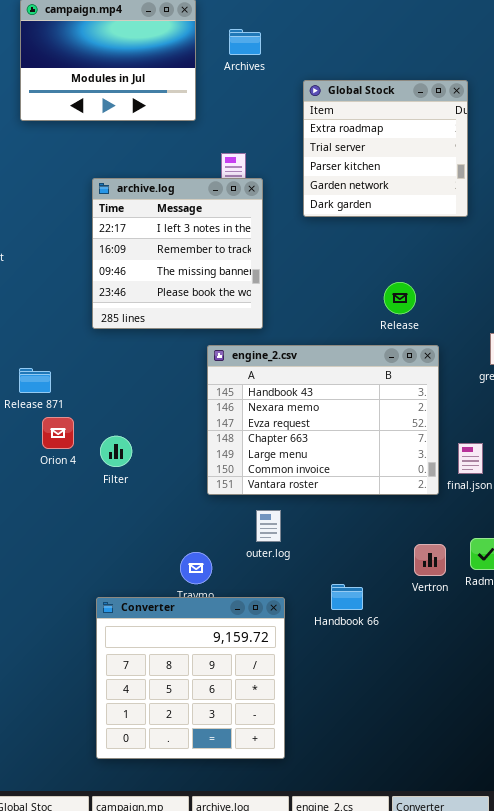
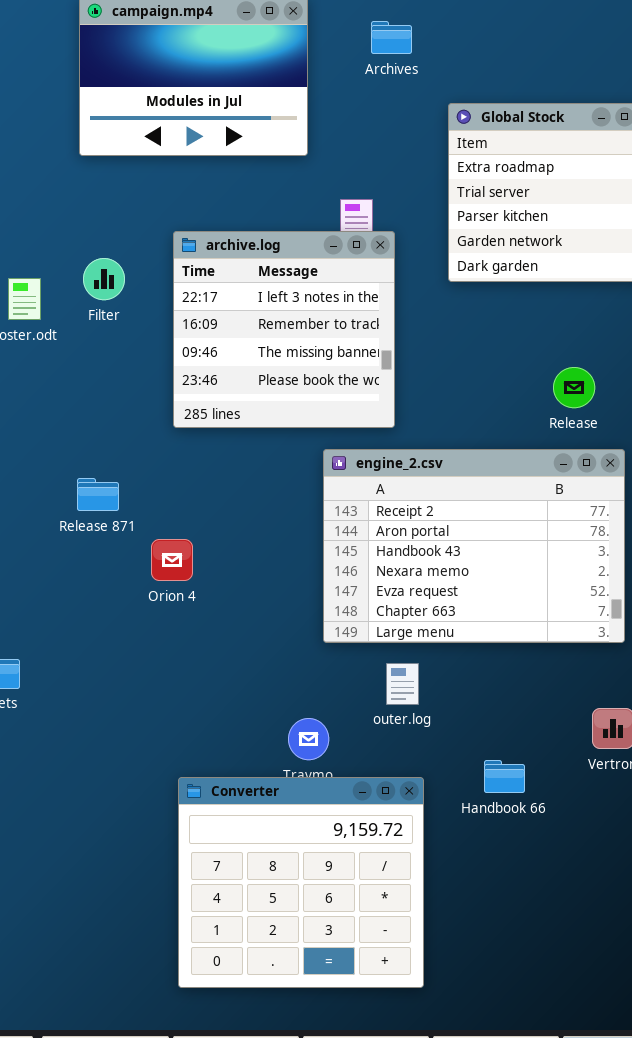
Archives: [229,29,261,55] -> [371,21,412,54], moved
engine_2.csv: [207,345,439,495] -> [323,449,625,643], scrolled up 2 rows
Orion 4: [42,417,74,449] -> [151,539,193,581], moved
Filter: [100,436,132,467] -> [83,258,125,300], moved

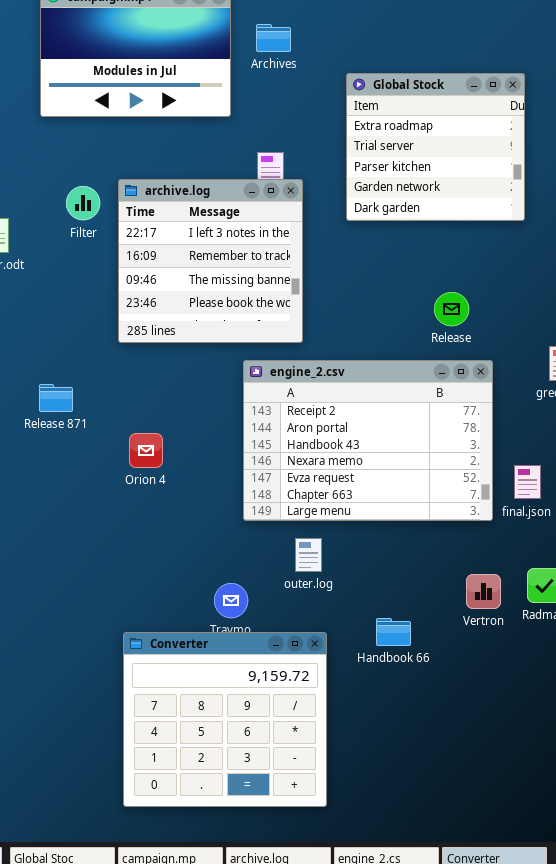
Archives: [371,21,412,54] -> [256,24,291,52], moved
Filter: [83,258,125,300] -> [66,186,100,220], moved
Orion 4: [151,539,193,581] -> [129,433,163,468], moved

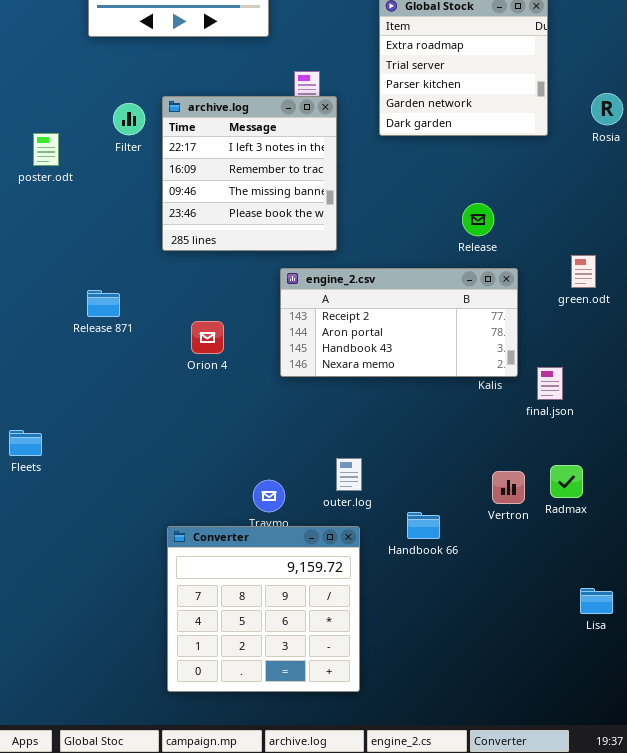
engine_2.csv: [243,360,493,521] -> [280,268,518,377], resized
Orion 4: [129,433,163,468] -> [191,321,224,354], moved
outer.log: [295,538,322,572] -> [336,458,362,491], moved

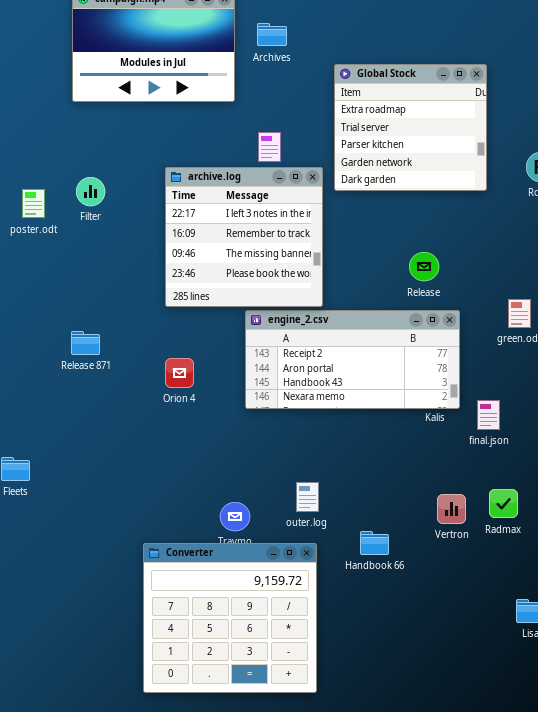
archive.log: [162,96,337,251] -> [165,167,323,307], moved
Filter: [113,103,145,135] -> [76,177,105,206], moved

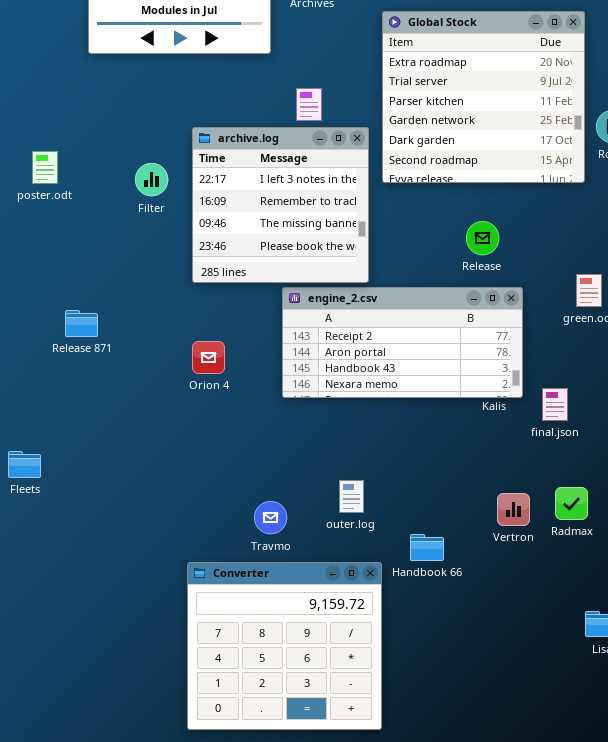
Global Stock: [334,64,487,191] -> [382,11,585,183], resized
Filter: [76,177,105,206] -> [135,163,168,196], moved
Release 871: [71,331,100,355] -> [65,310,98,337], moved
Converter: [143,543,317,693] -> [187,562,382,730], moved

